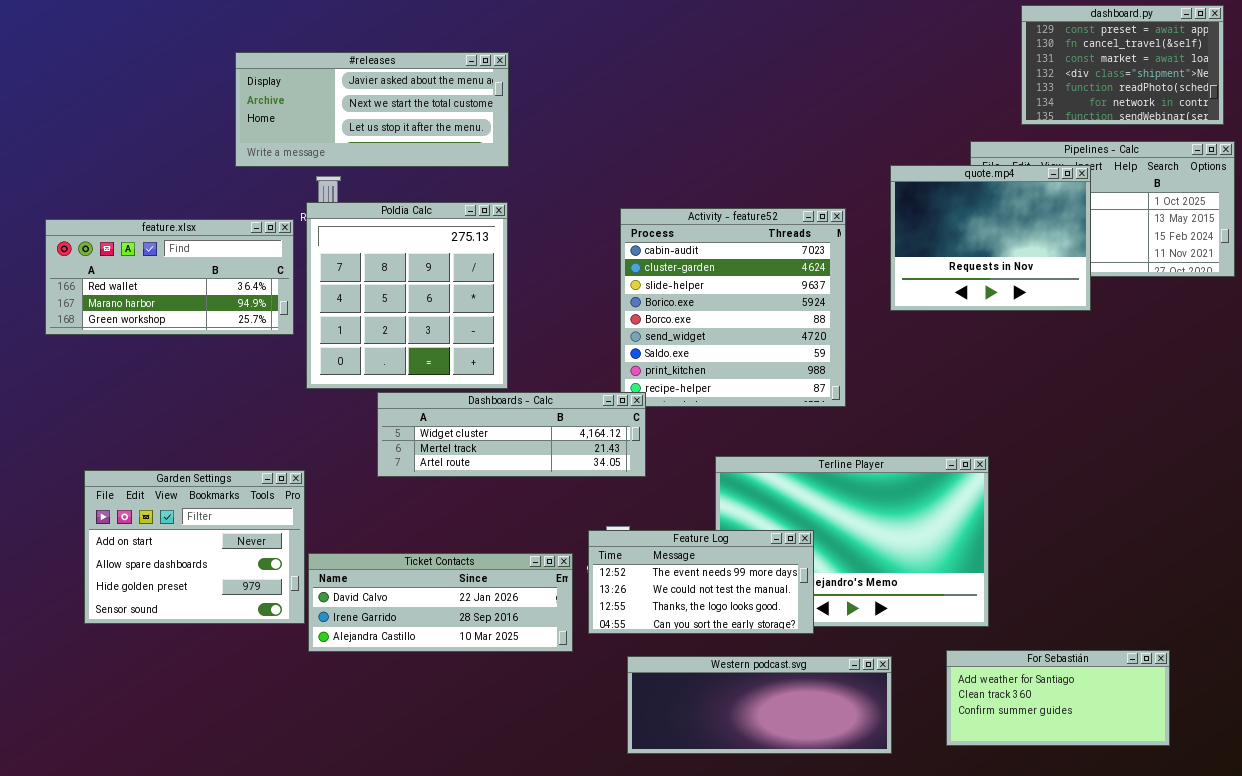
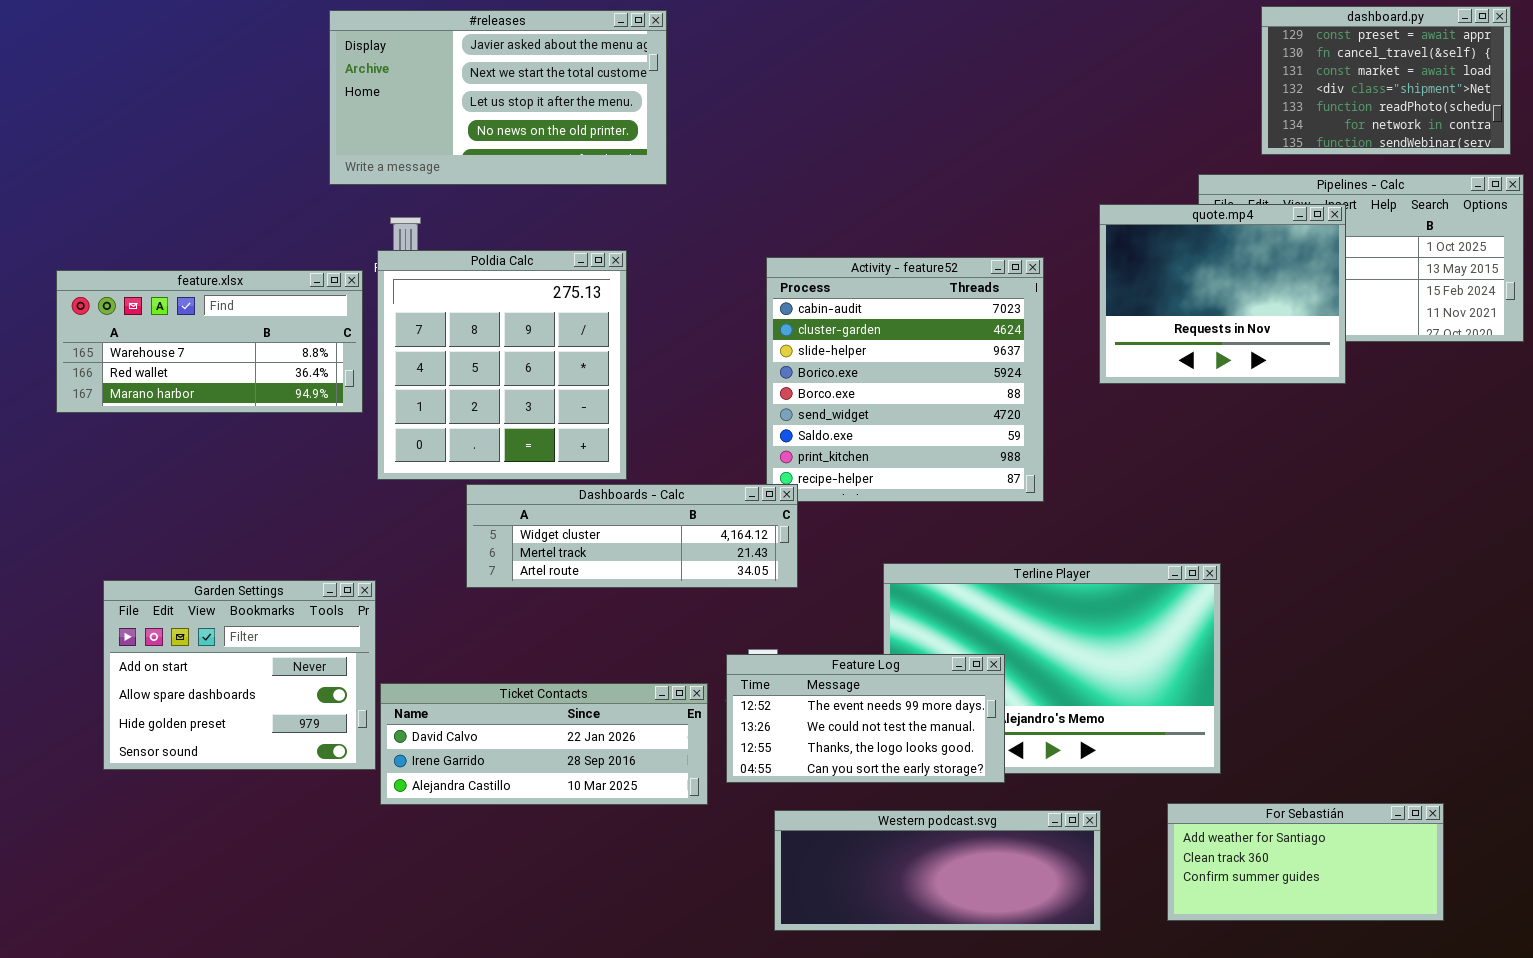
#releases: [235,52,509,167] -> [329,10,667,185], moved, resized
feature.xlsx: [45,219,294,335] -> [56,270,363,413], scrolled up 1 row

